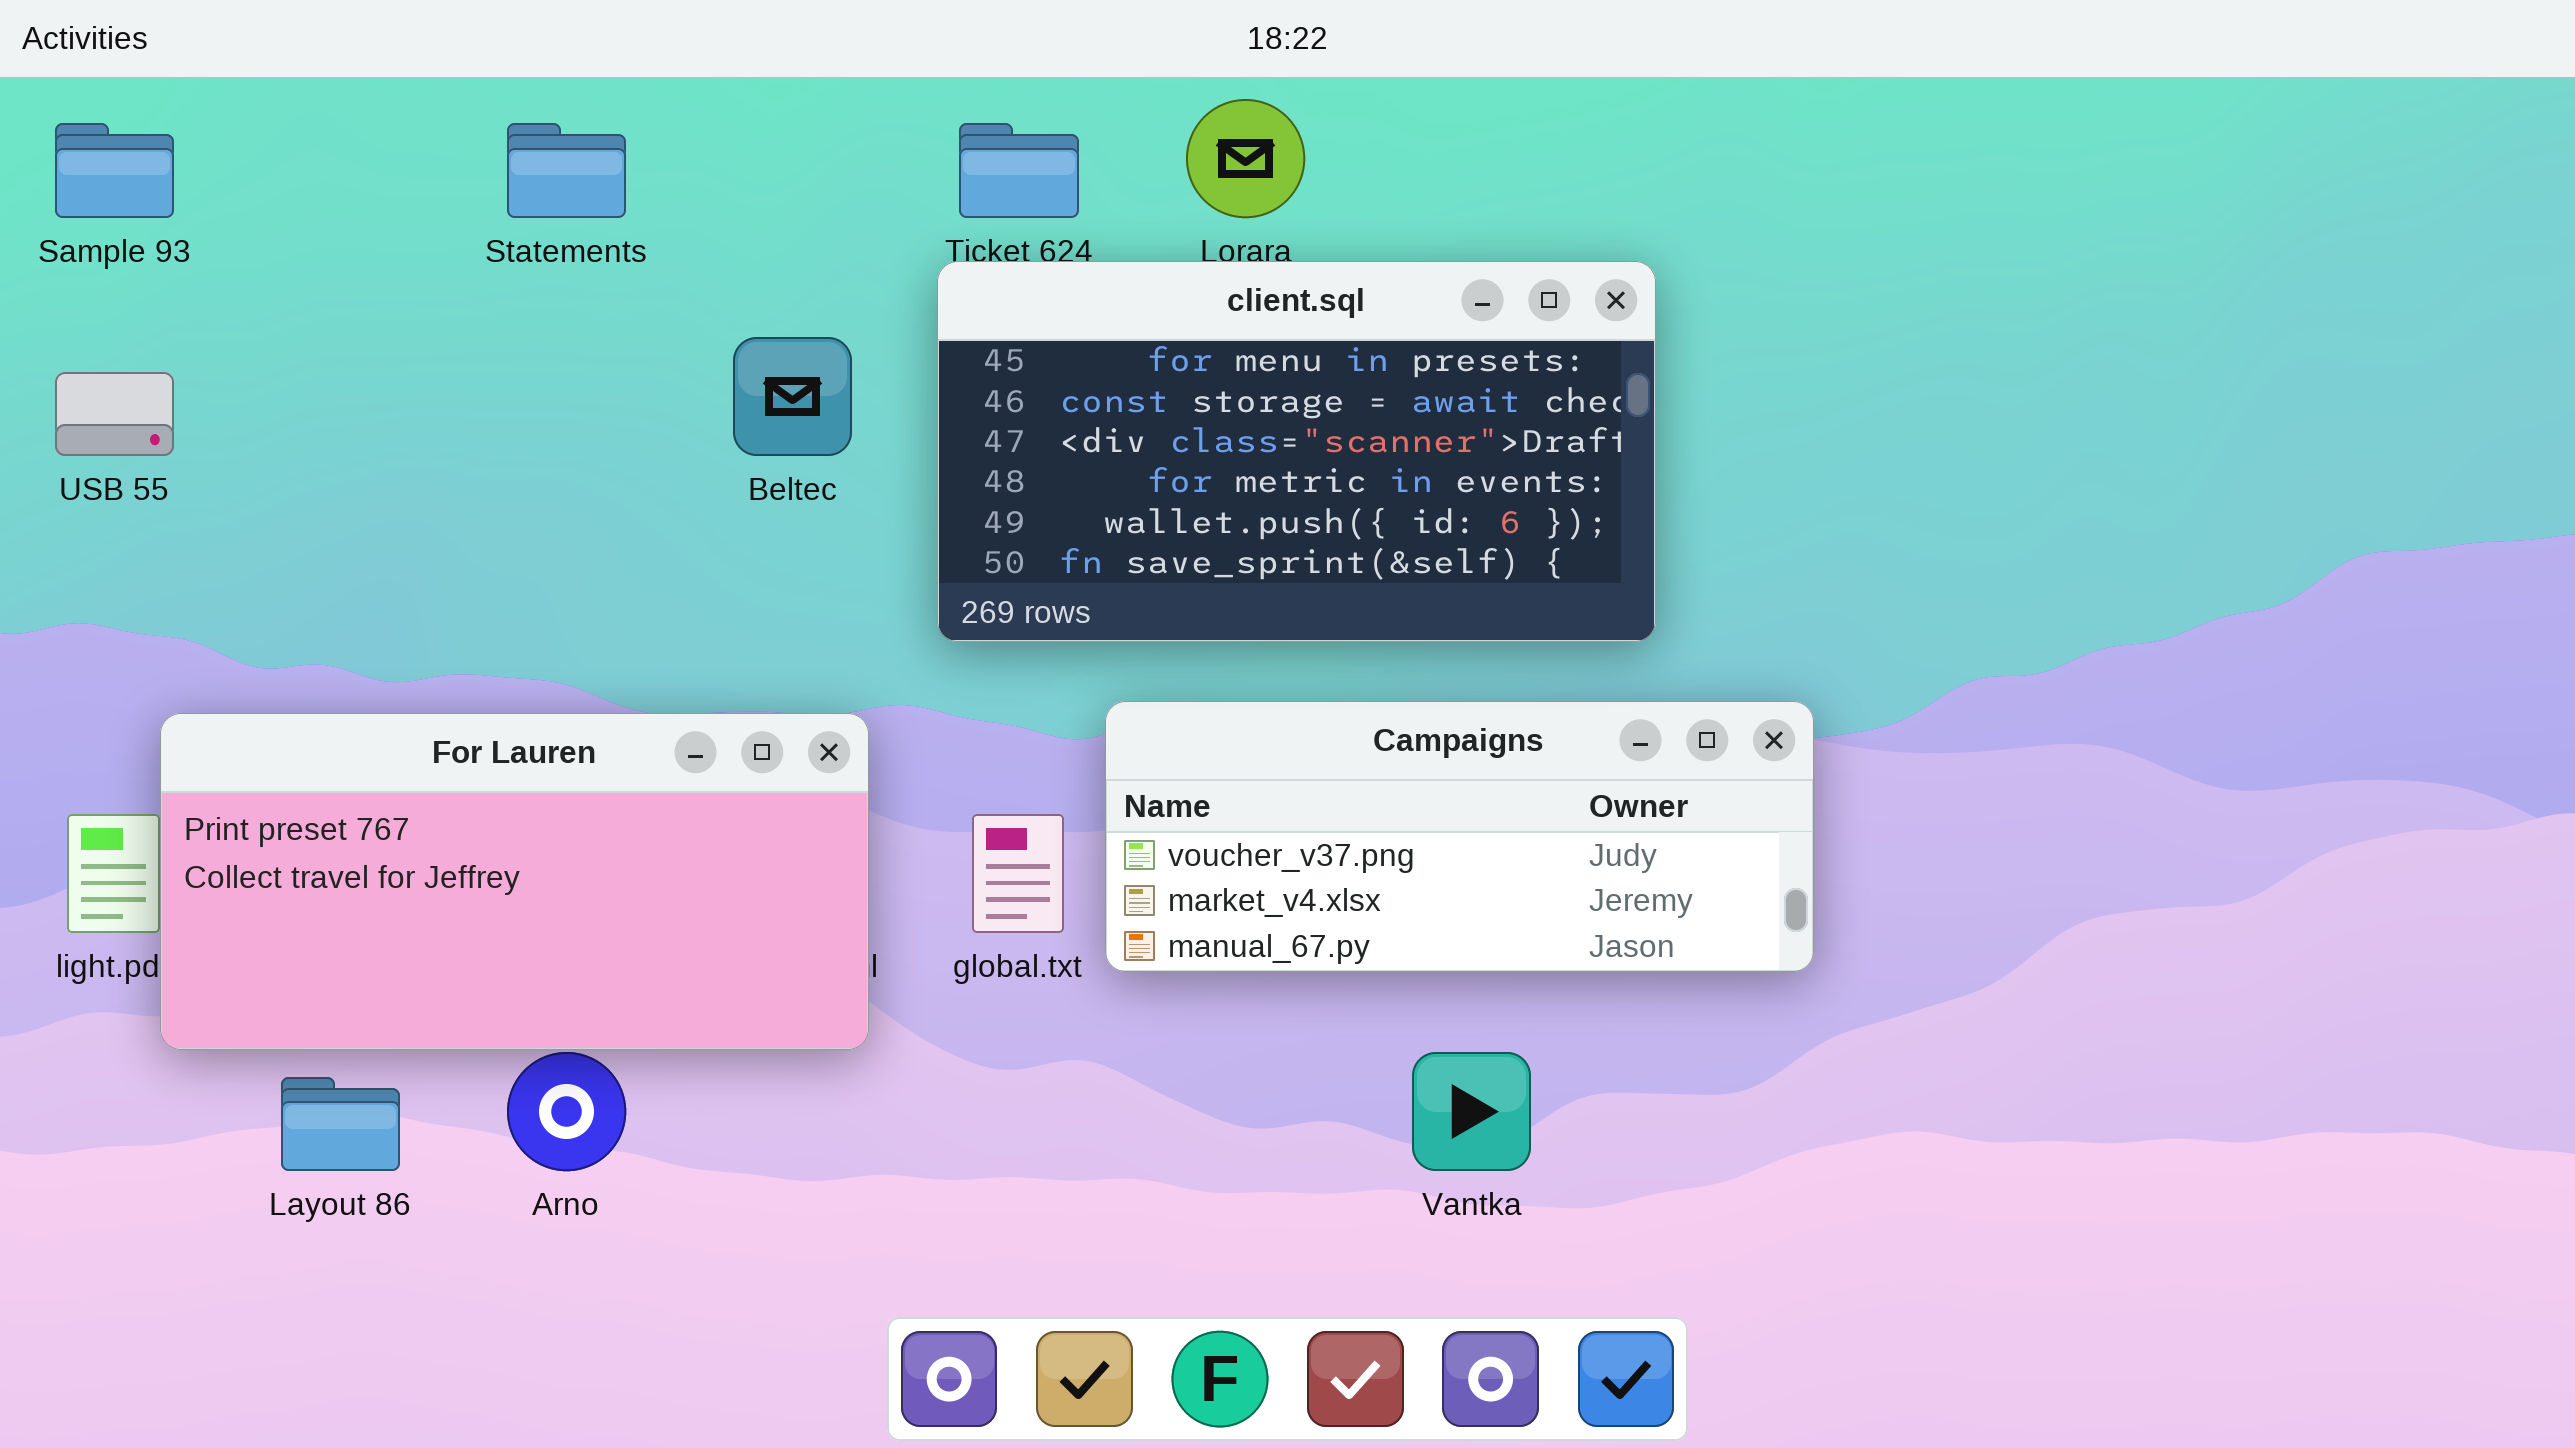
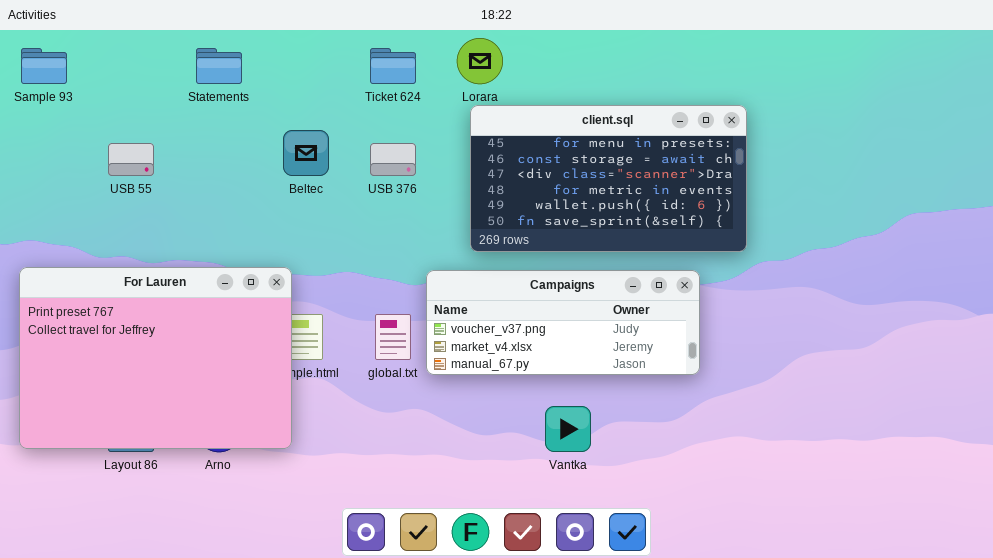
client.sql: [937,261,1656,642] -> [470,105,747,252], moved
USB 55: [55,372,174,456] -> [108,143,154,176], moved
For Lauren: [160,713,869,1050] -> [19,267,292,449], moved, resized

